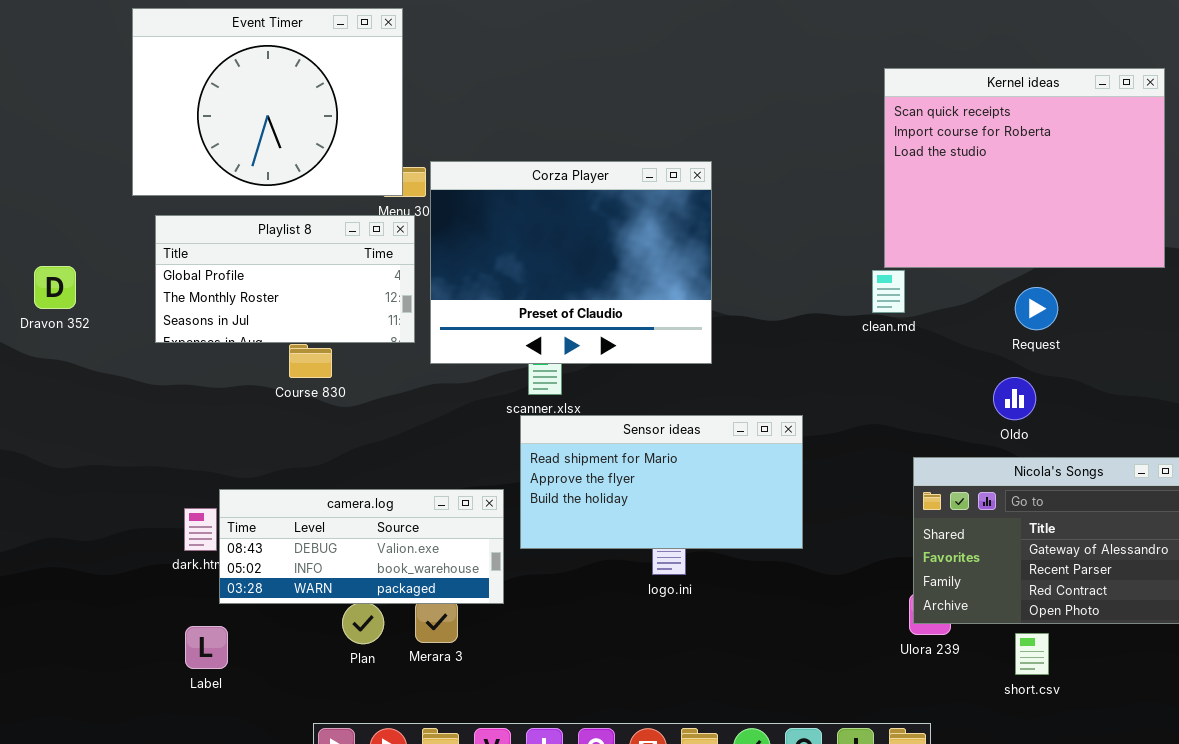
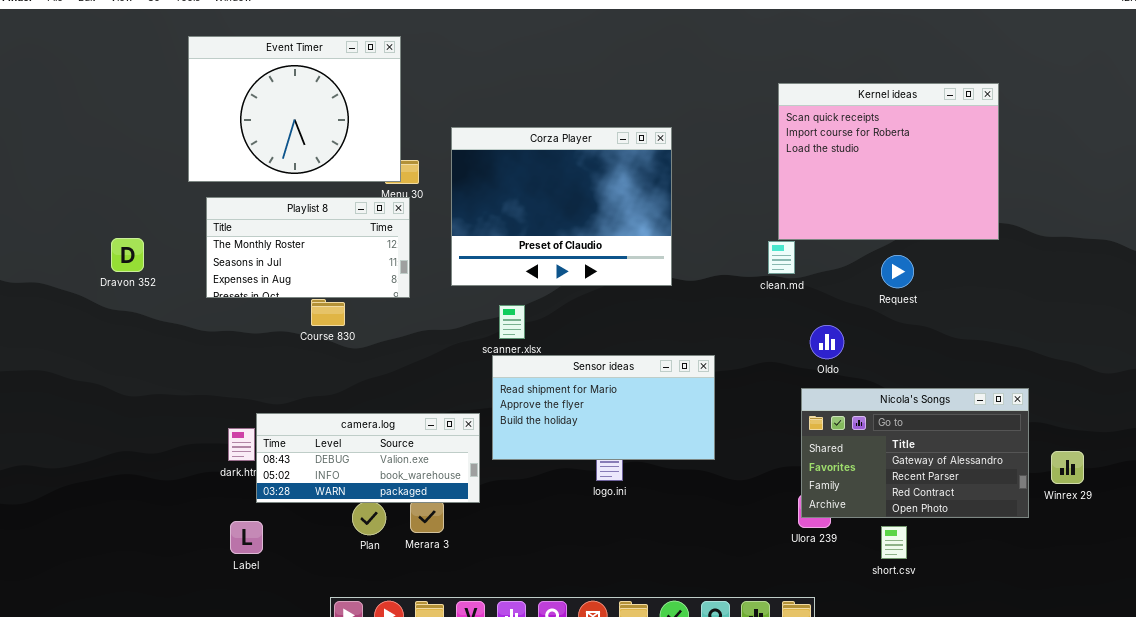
Corza Player: [430,161,712,364] -> [451,127,672,286], moved
Playlist 8: [155,215,415,343] -> [206,197,410,298], scrolled down 1 row
Oldo: [993,377,1036,420] -> [810,325,844,359], moved

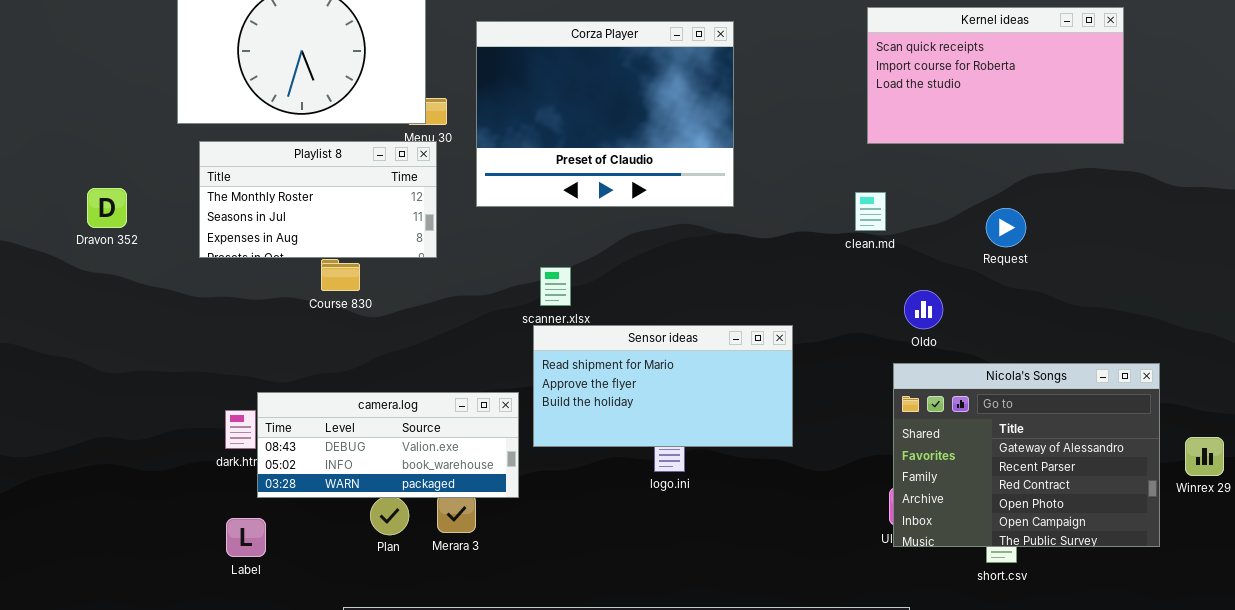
Kernel ideas: [778,83,999,240] -> [867,7,1124,144], resized
Corza Player: [451,127,672,286] -> [476,21,734,207], moved
Nicola's Songs: [801,388,1029,518] -> [893,363,1160,547], resized

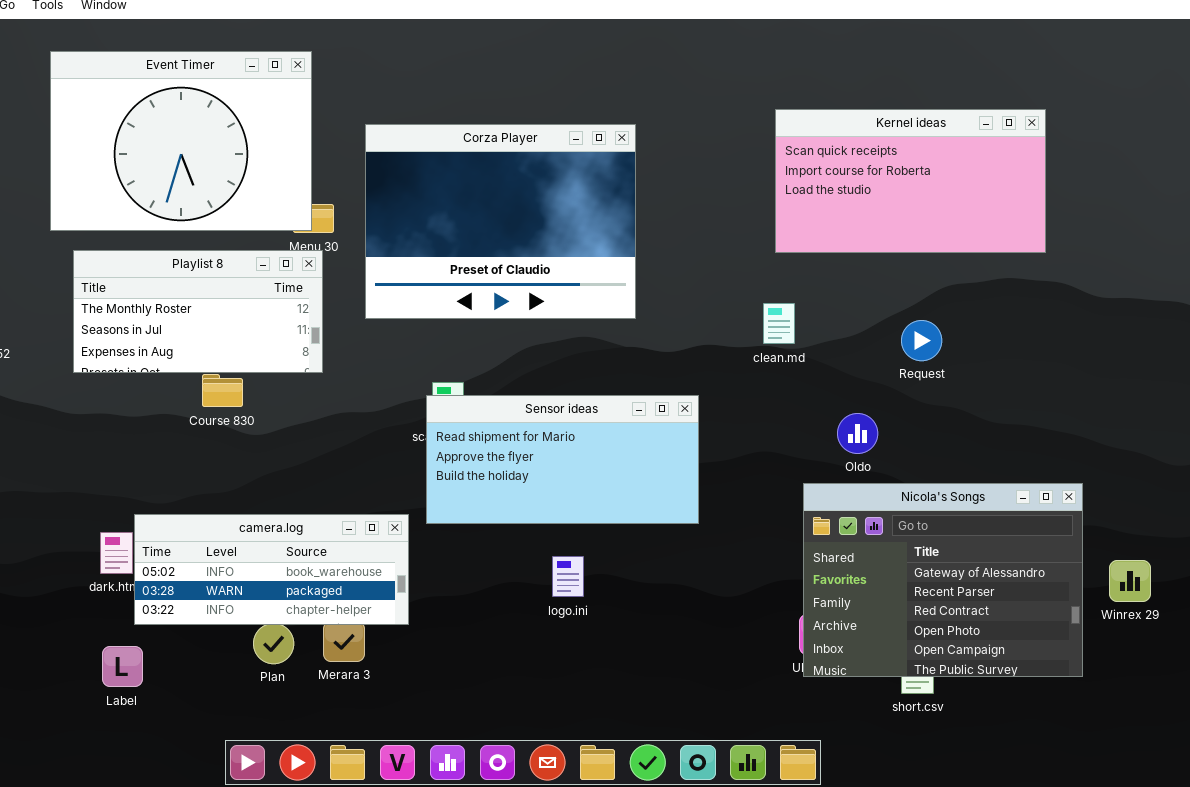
Oldo: [904,290,943,329] -> [837,413,878,454], moved
Sensor ideas: [533,325,793,447] -> [426,395,699,524], moved
camera.log: [257,392,519,498] -> [134,514,409,625], scrolled down 1 row

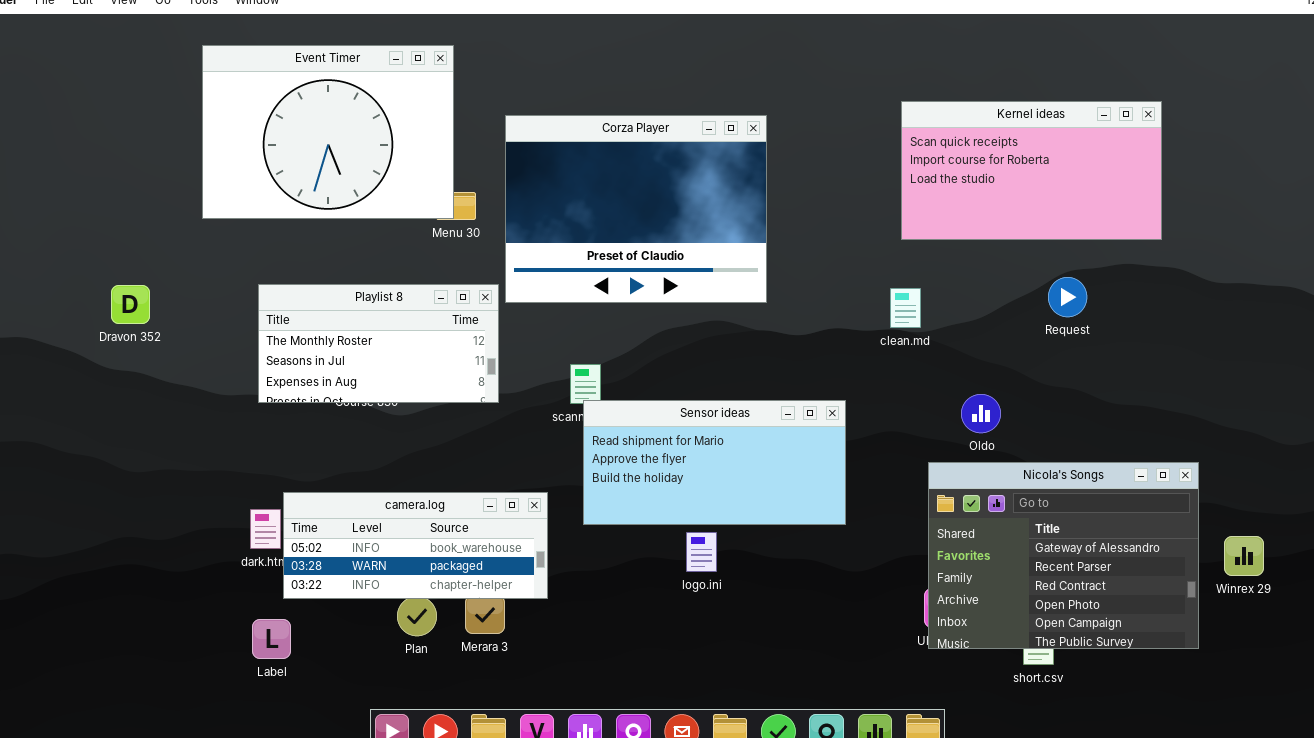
Playlist 8: [73,250,323,373] -> [258,284,499,403], moved
Request: [901,320,942,361] -> [1048,277,1087,317], moved
Sensor ideas: [426,395,699,524] -> [583,400,846,525], moved

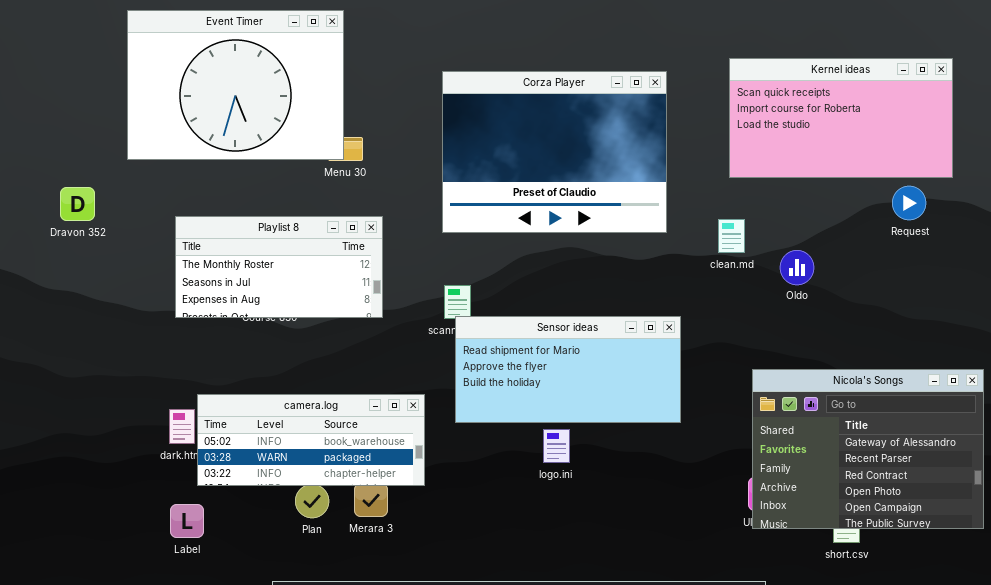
Corza Player: [505,115,767,303] -> [442,71,667,233], moved
Request: [1048,277,1087,317] -> [892,186,926,220], moved
Dravon 352: [111,285,150,324] -> [60,187,95,221], moved
Oldo: [961,394,1001,433] -> [780,250,814,285], moved

